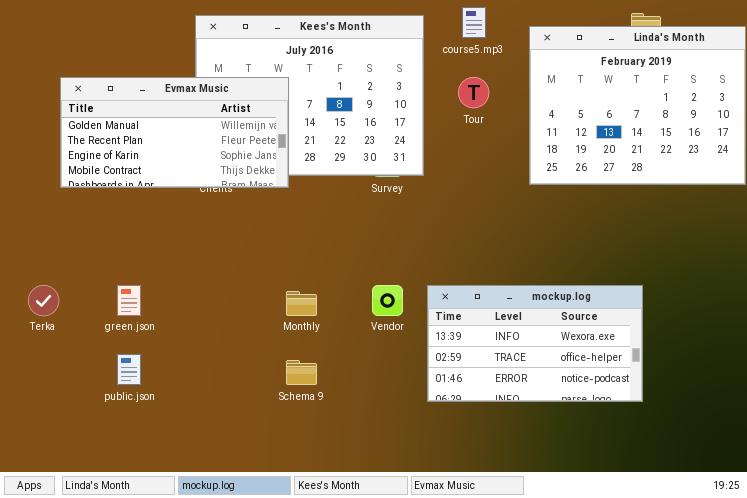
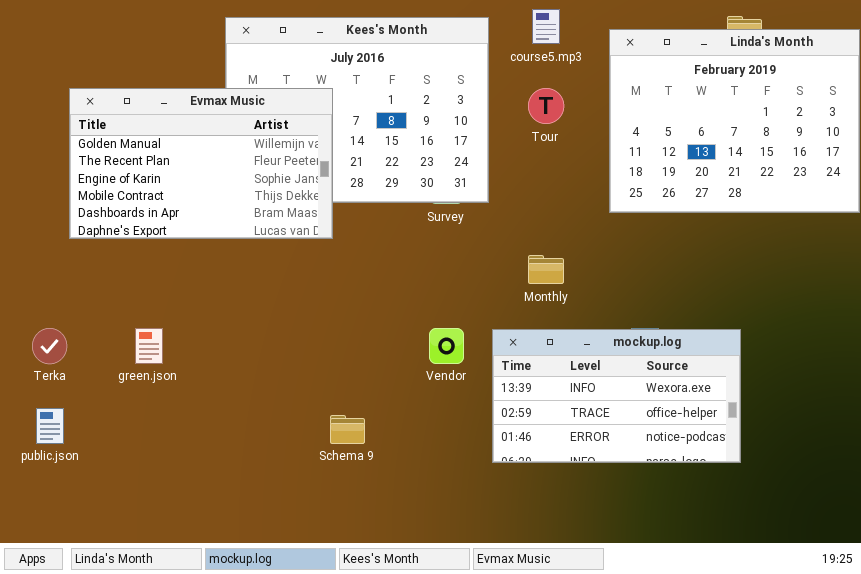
Evmax Music: [60,77,289,188] -> [69,88,333,239], resized
Monthly: [286,291,317,316] -> [528,255,564,284], moved
public.json: [117,354,141,385] -> [36,408,64,444], moved

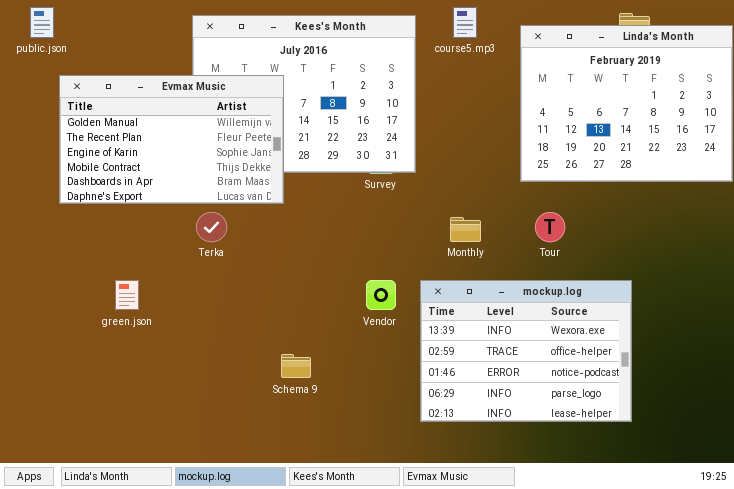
Tour: [528,88,564,124] -> [535,212,565,242], moved
Terka: [32,328,67,364] -> [196,212,227,242], moved
mockup.log: [492,329,741,463] -> [420,280,632,422], resized
public.json: [36,408,64,444] -> [30,7,54,38], moved

